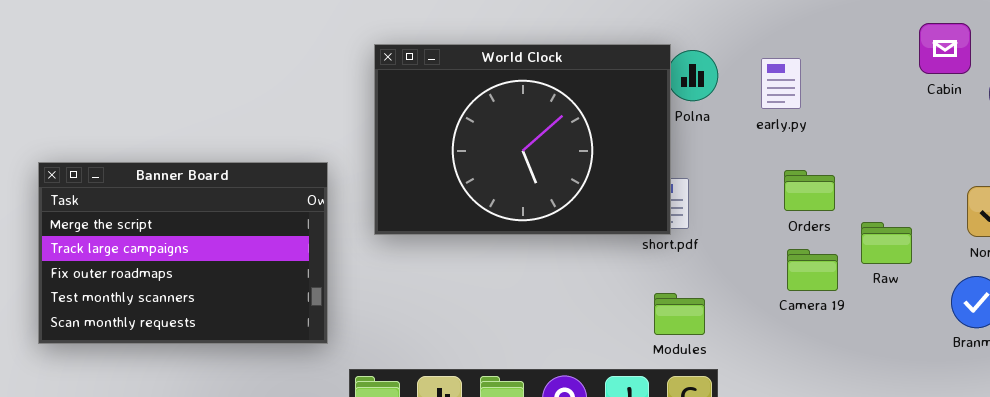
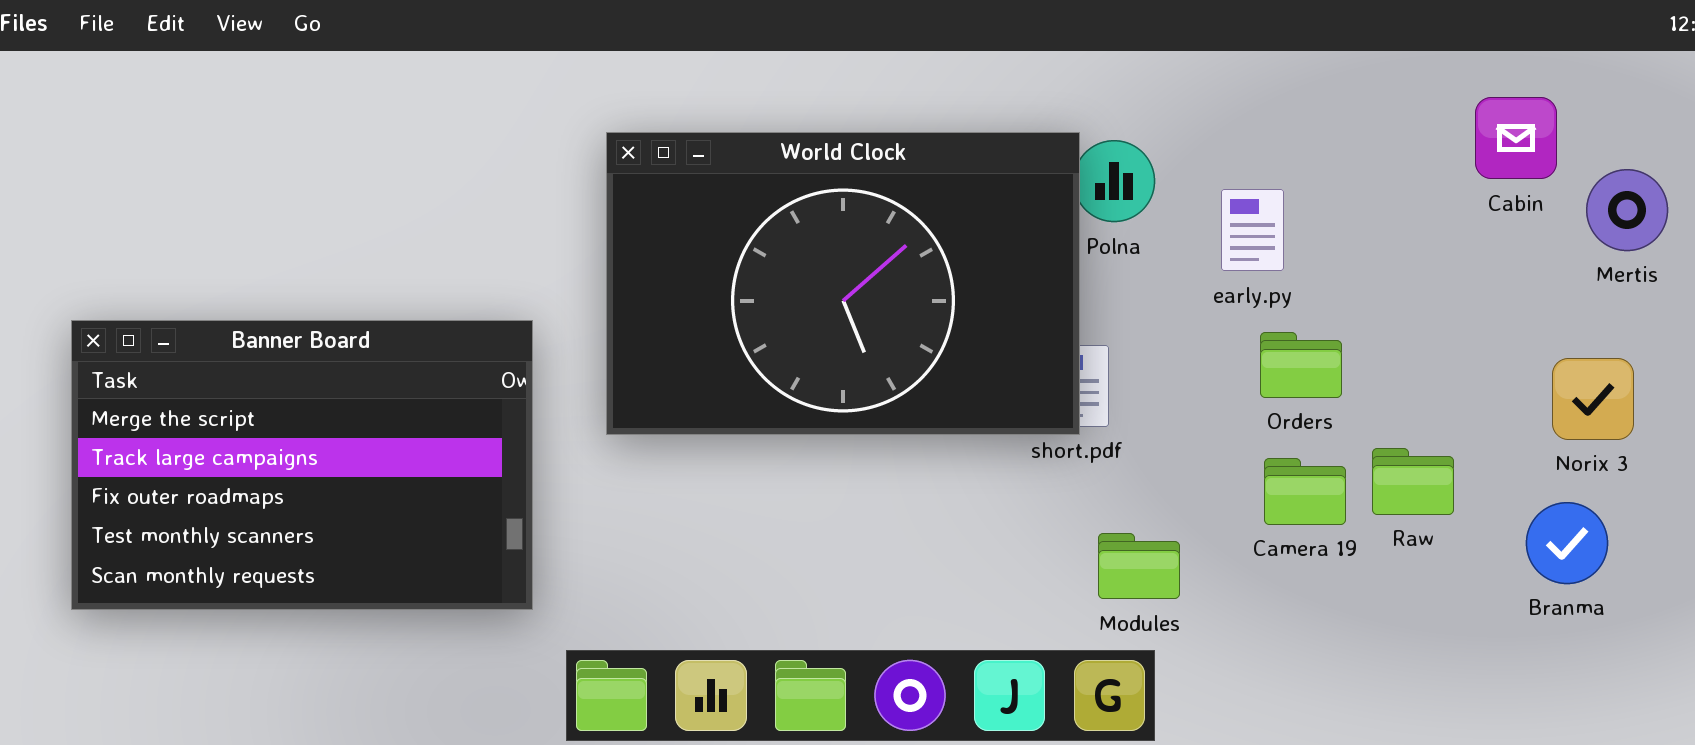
early.py: [761,58,801,109] -> [1221,189,1284,271], moved
Raw: [861,222,912,264] -> [1372,448,1454,515], moved
Modules: [654,293,705,335] -> [1098,533,1180,599], moved

